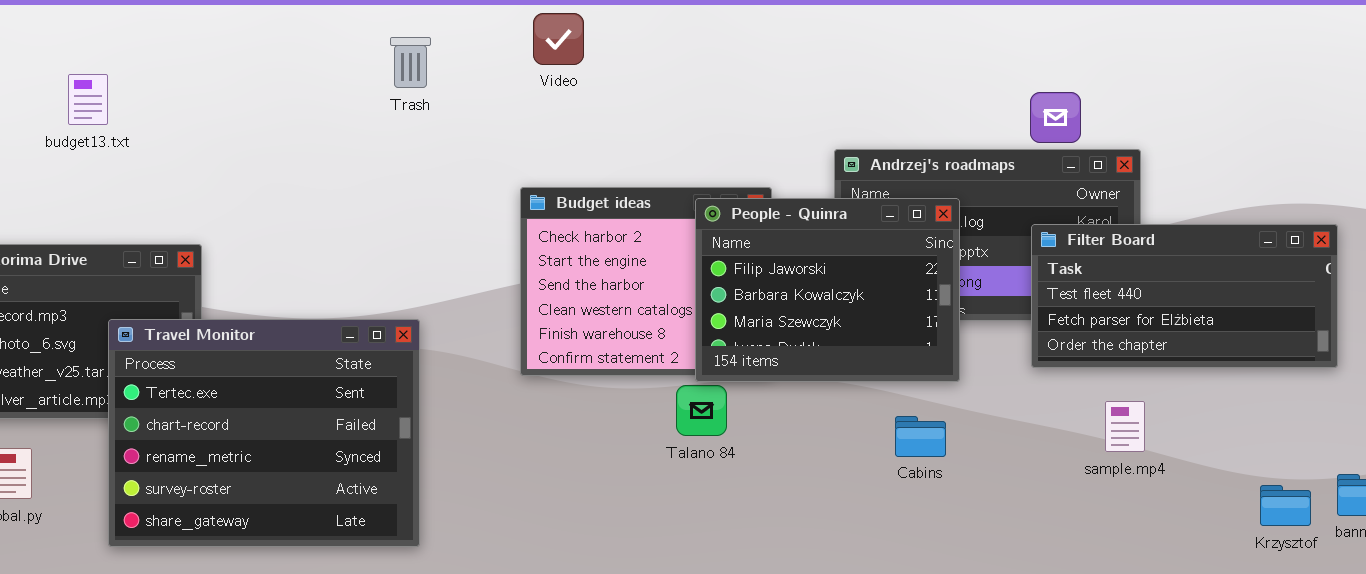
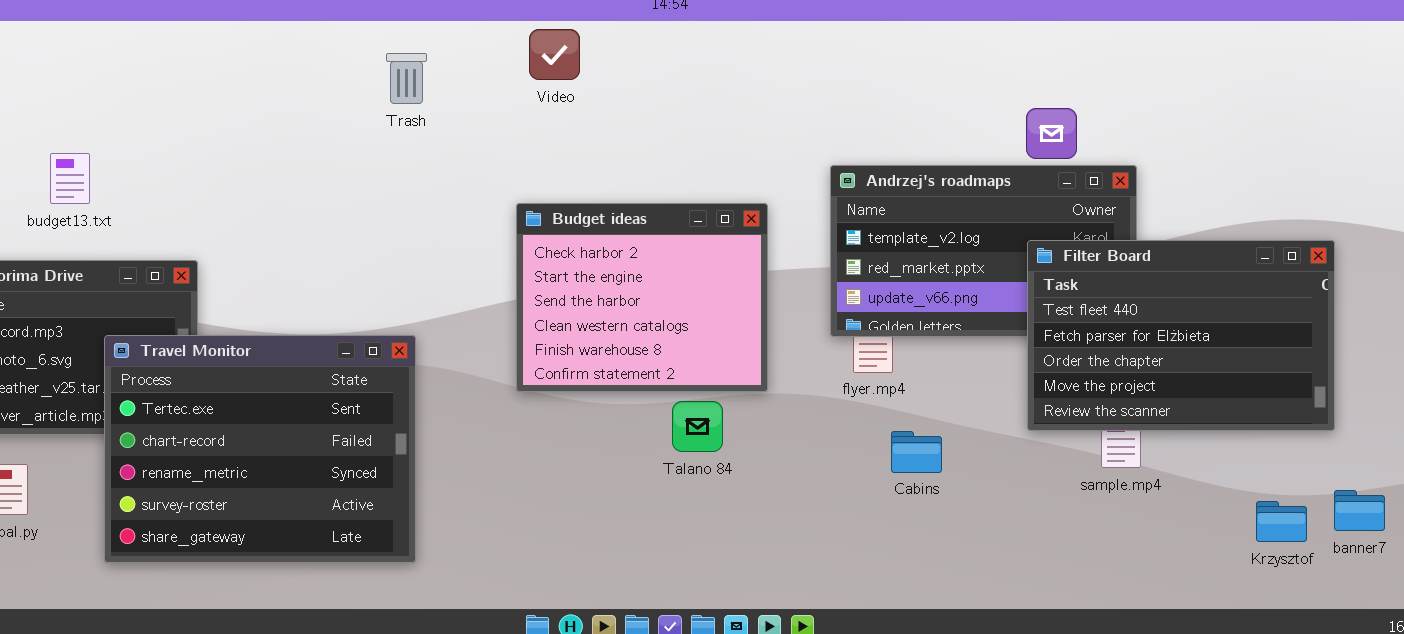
budget13.txt: [68,74,108,125] -> [50,153,90,204], moved
People - Quinra: [695,198,960,382] -> none, closed
Filter Board: [1031,224,1338,368] -> [1027,240,1335,431], resized

